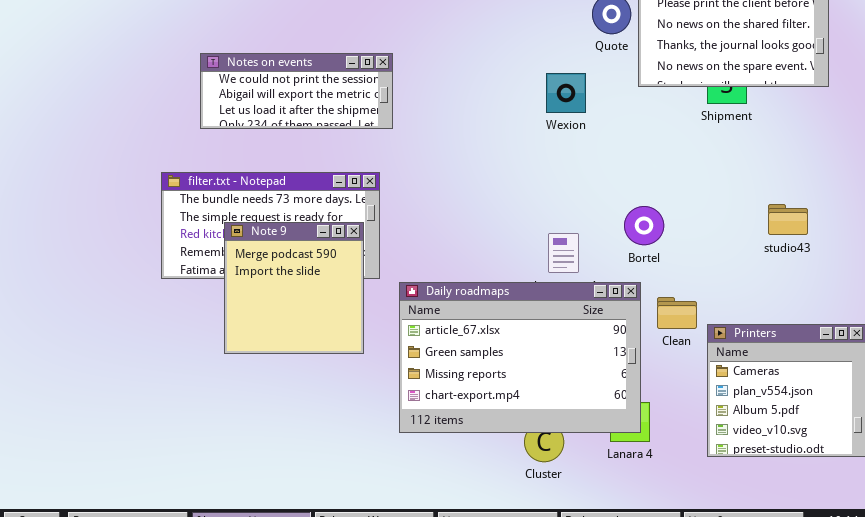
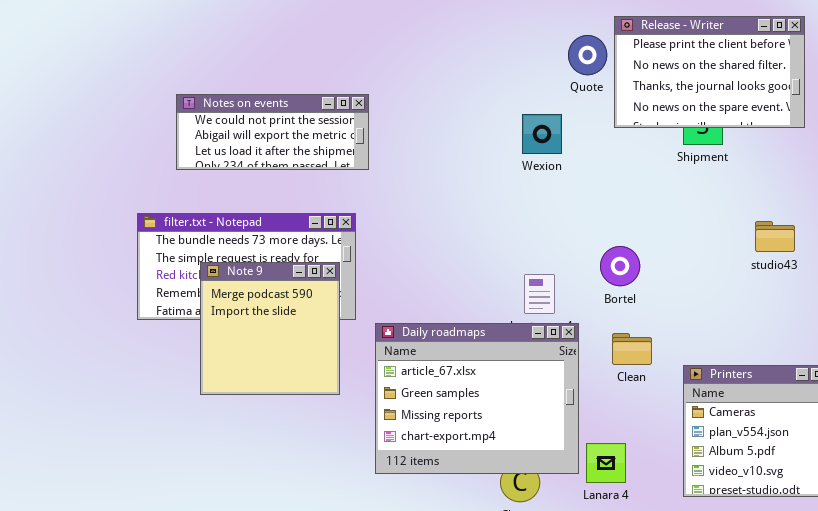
studio43: [768,204,808,235] -> [755,221,795,252], moved
Daily roadmaps: [399,282,641,433] -> [375,323,579,474], resized
Clean: [657,297,697,329] -> [612,333,652,365], moved

